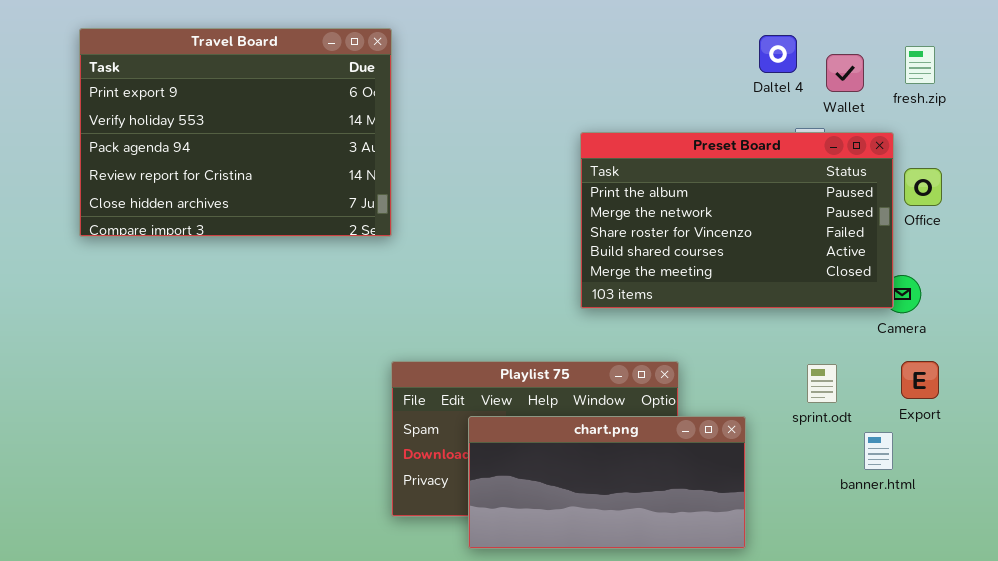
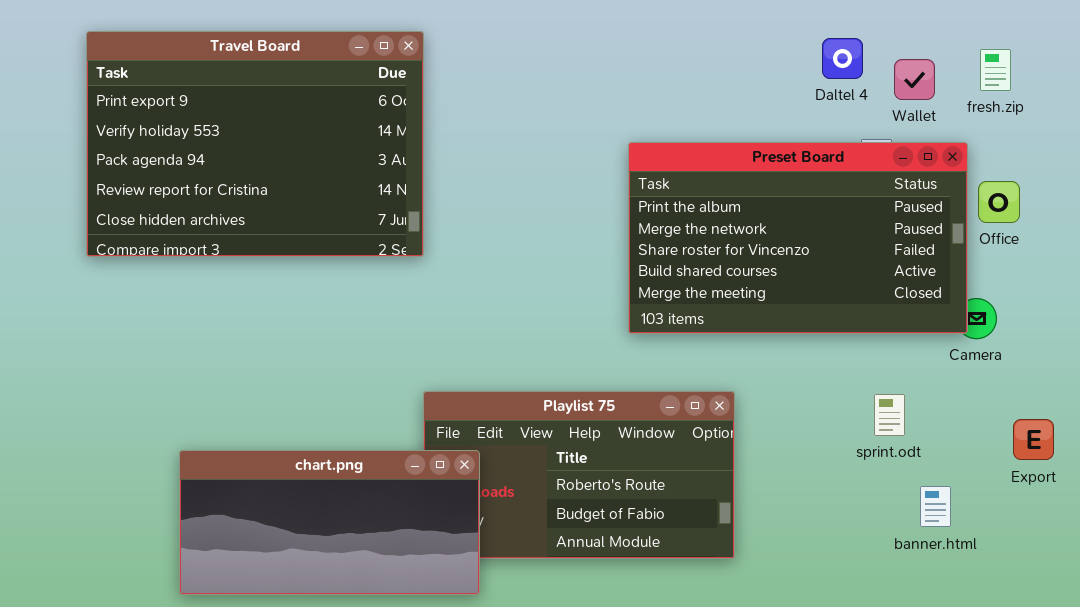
Export: [901,361,939,399] -> [1013,419,1054,460], moved
chart.png: [468,416,746,549] -> [179,450,480,595], moved
banner.html: [864,432,893,470] -> [920,486,951,527], moved

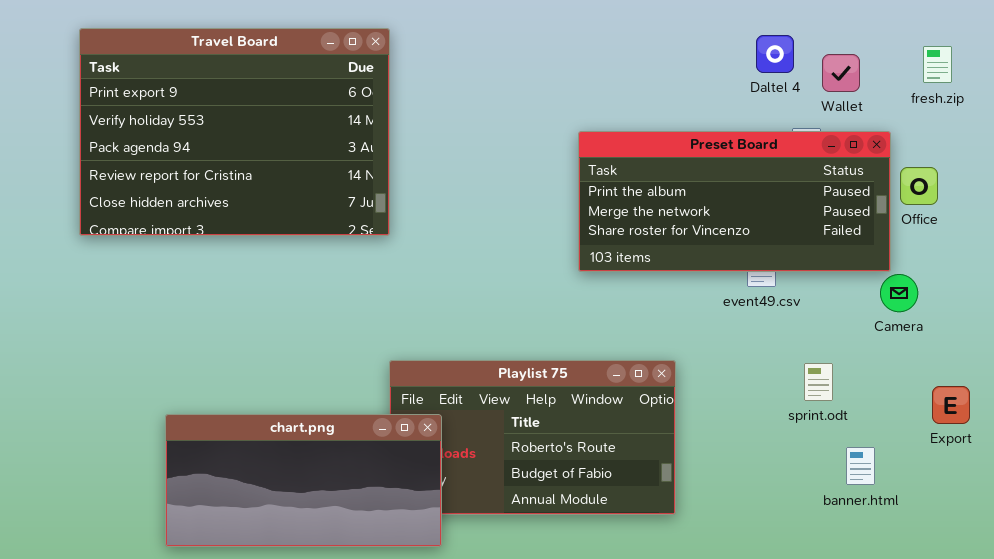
fresh.zip: [980,49,1011,91] -> [923,46,952,83], moved
Preset Board: [628,142,968,334] -> [578,131,891,272], resized

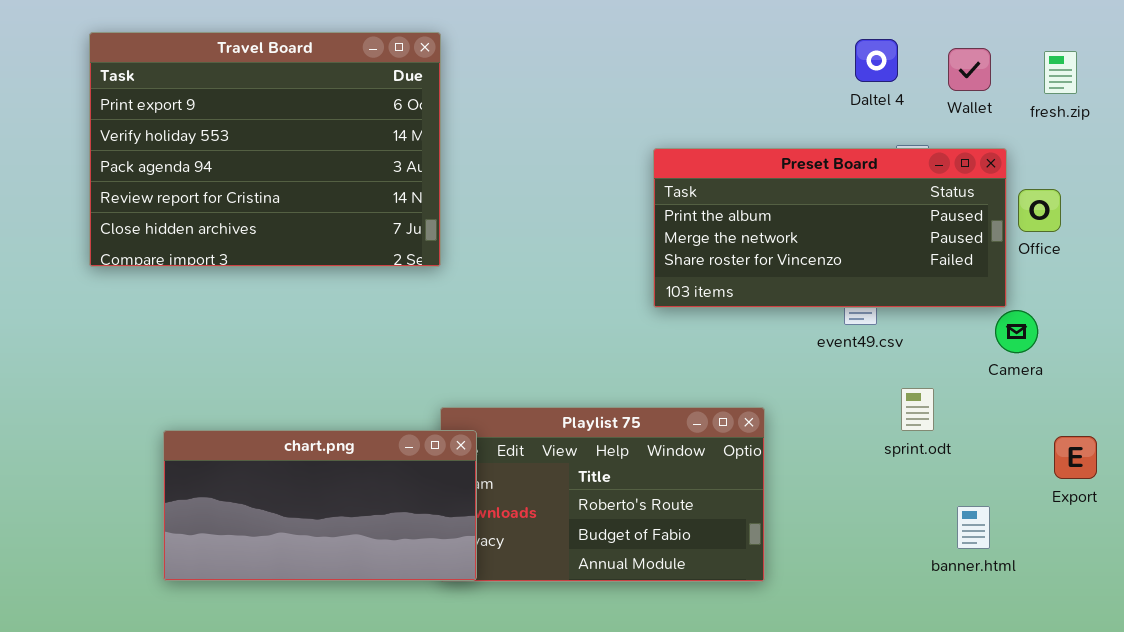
Wallet: [822,54,860,92] -> [948,48,991,91], moved
sprint.odt: [804,363,833,401] -> [901,388,934,431], moved
chart.png: [165,414,442,547] -> [163,430,477,581], moved

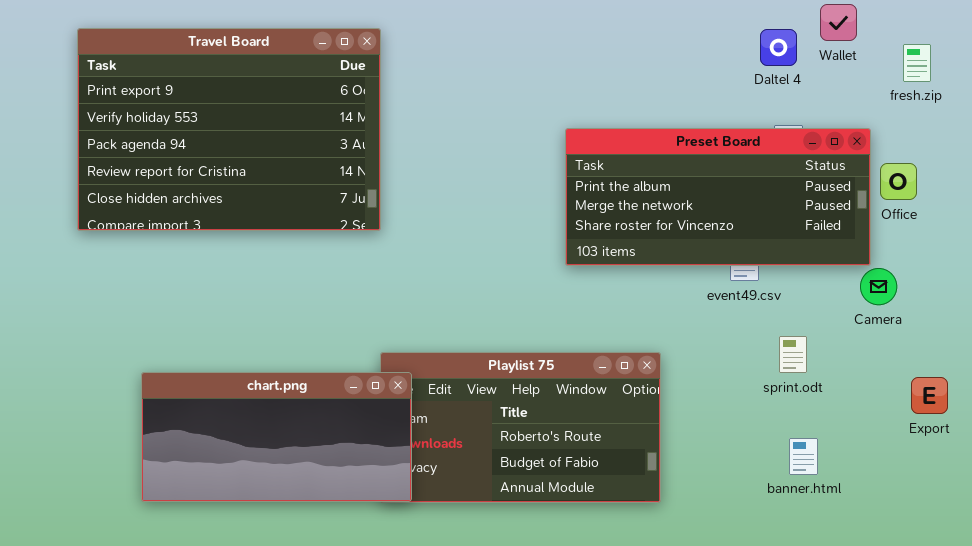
Daltel 4: [855,39,898,82] -> [760,29,797,66], moved
Wallet: [948,48,991,91] -> [820,4,857,41], moved
banner.html: [957,506,990,549] -> [789,438,818,475], moved

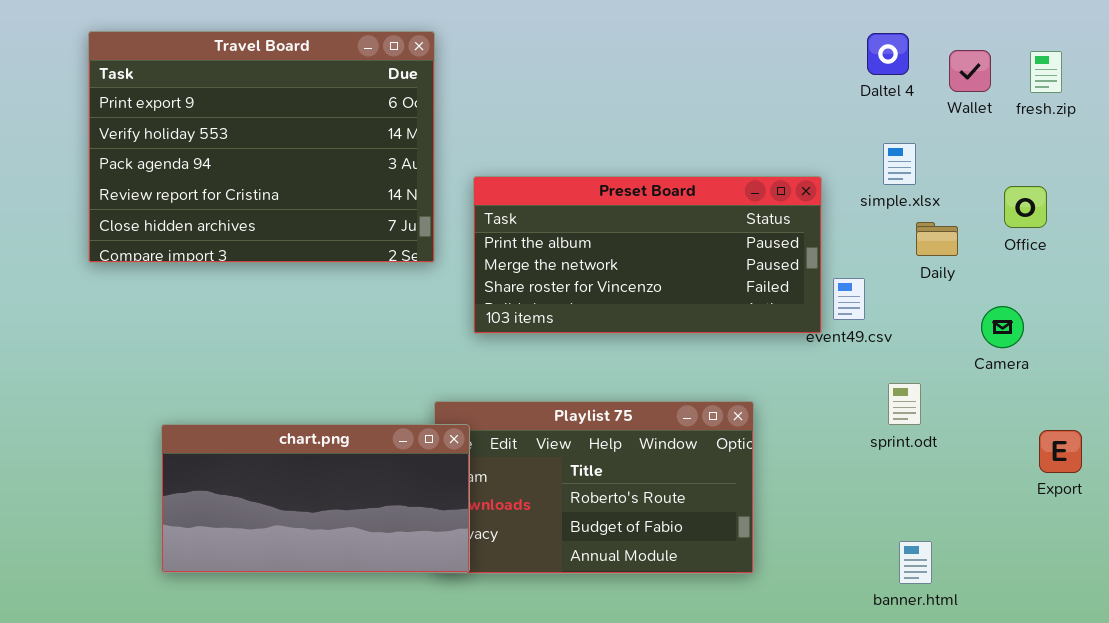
Wallet: [820,4,857,41] -> [949,50,991,92], moved
Preset Board: [565,128,871,266] -> [473,176,822,334], moved
banner.html: [789,438,818,475] -> [899,541,932,584], moved

